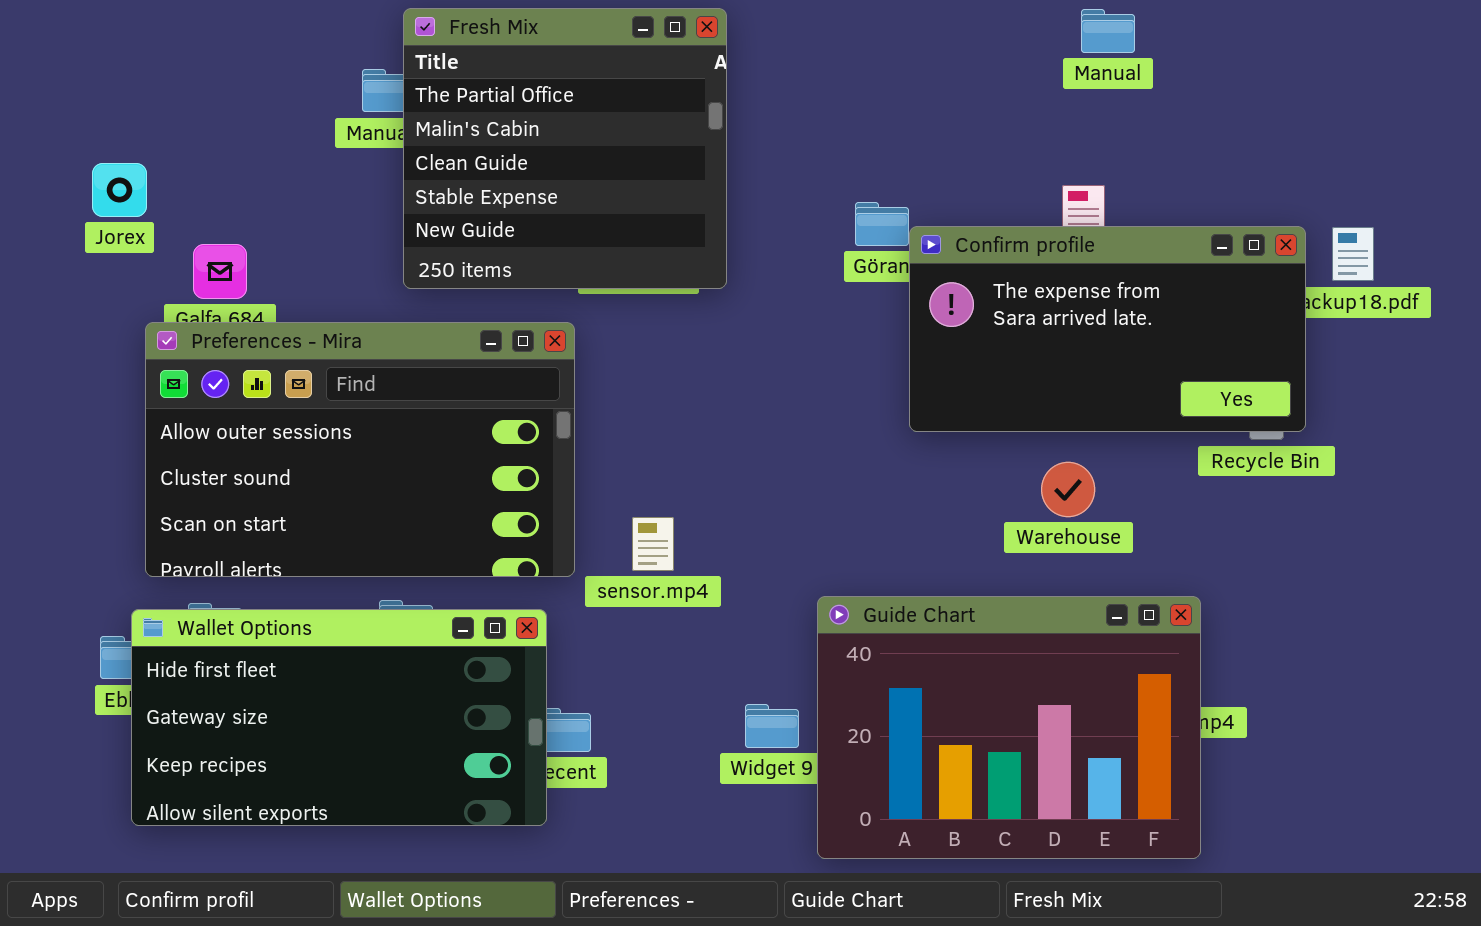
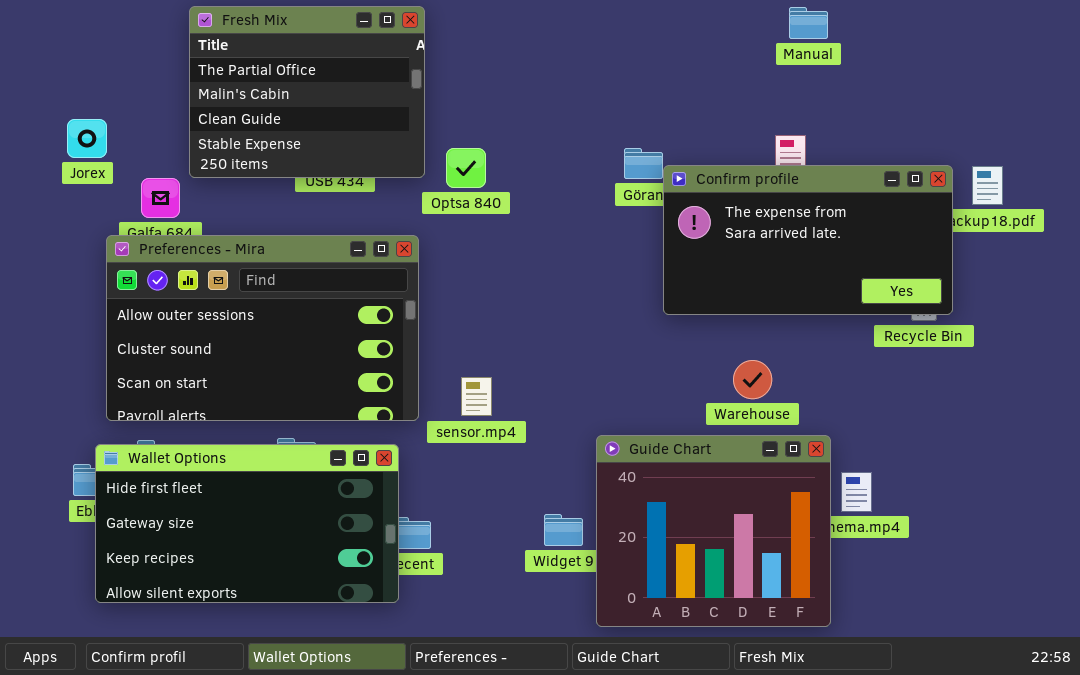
Fresh Mix: [403,8,727,289] -> [189,6,425,178], moved, resized
Warehouse: [1041,462,1095,517] -> [733,360,772,399], moved
Guide Chart: [817,596,1201,859] -> [596,435,831,627], resized

